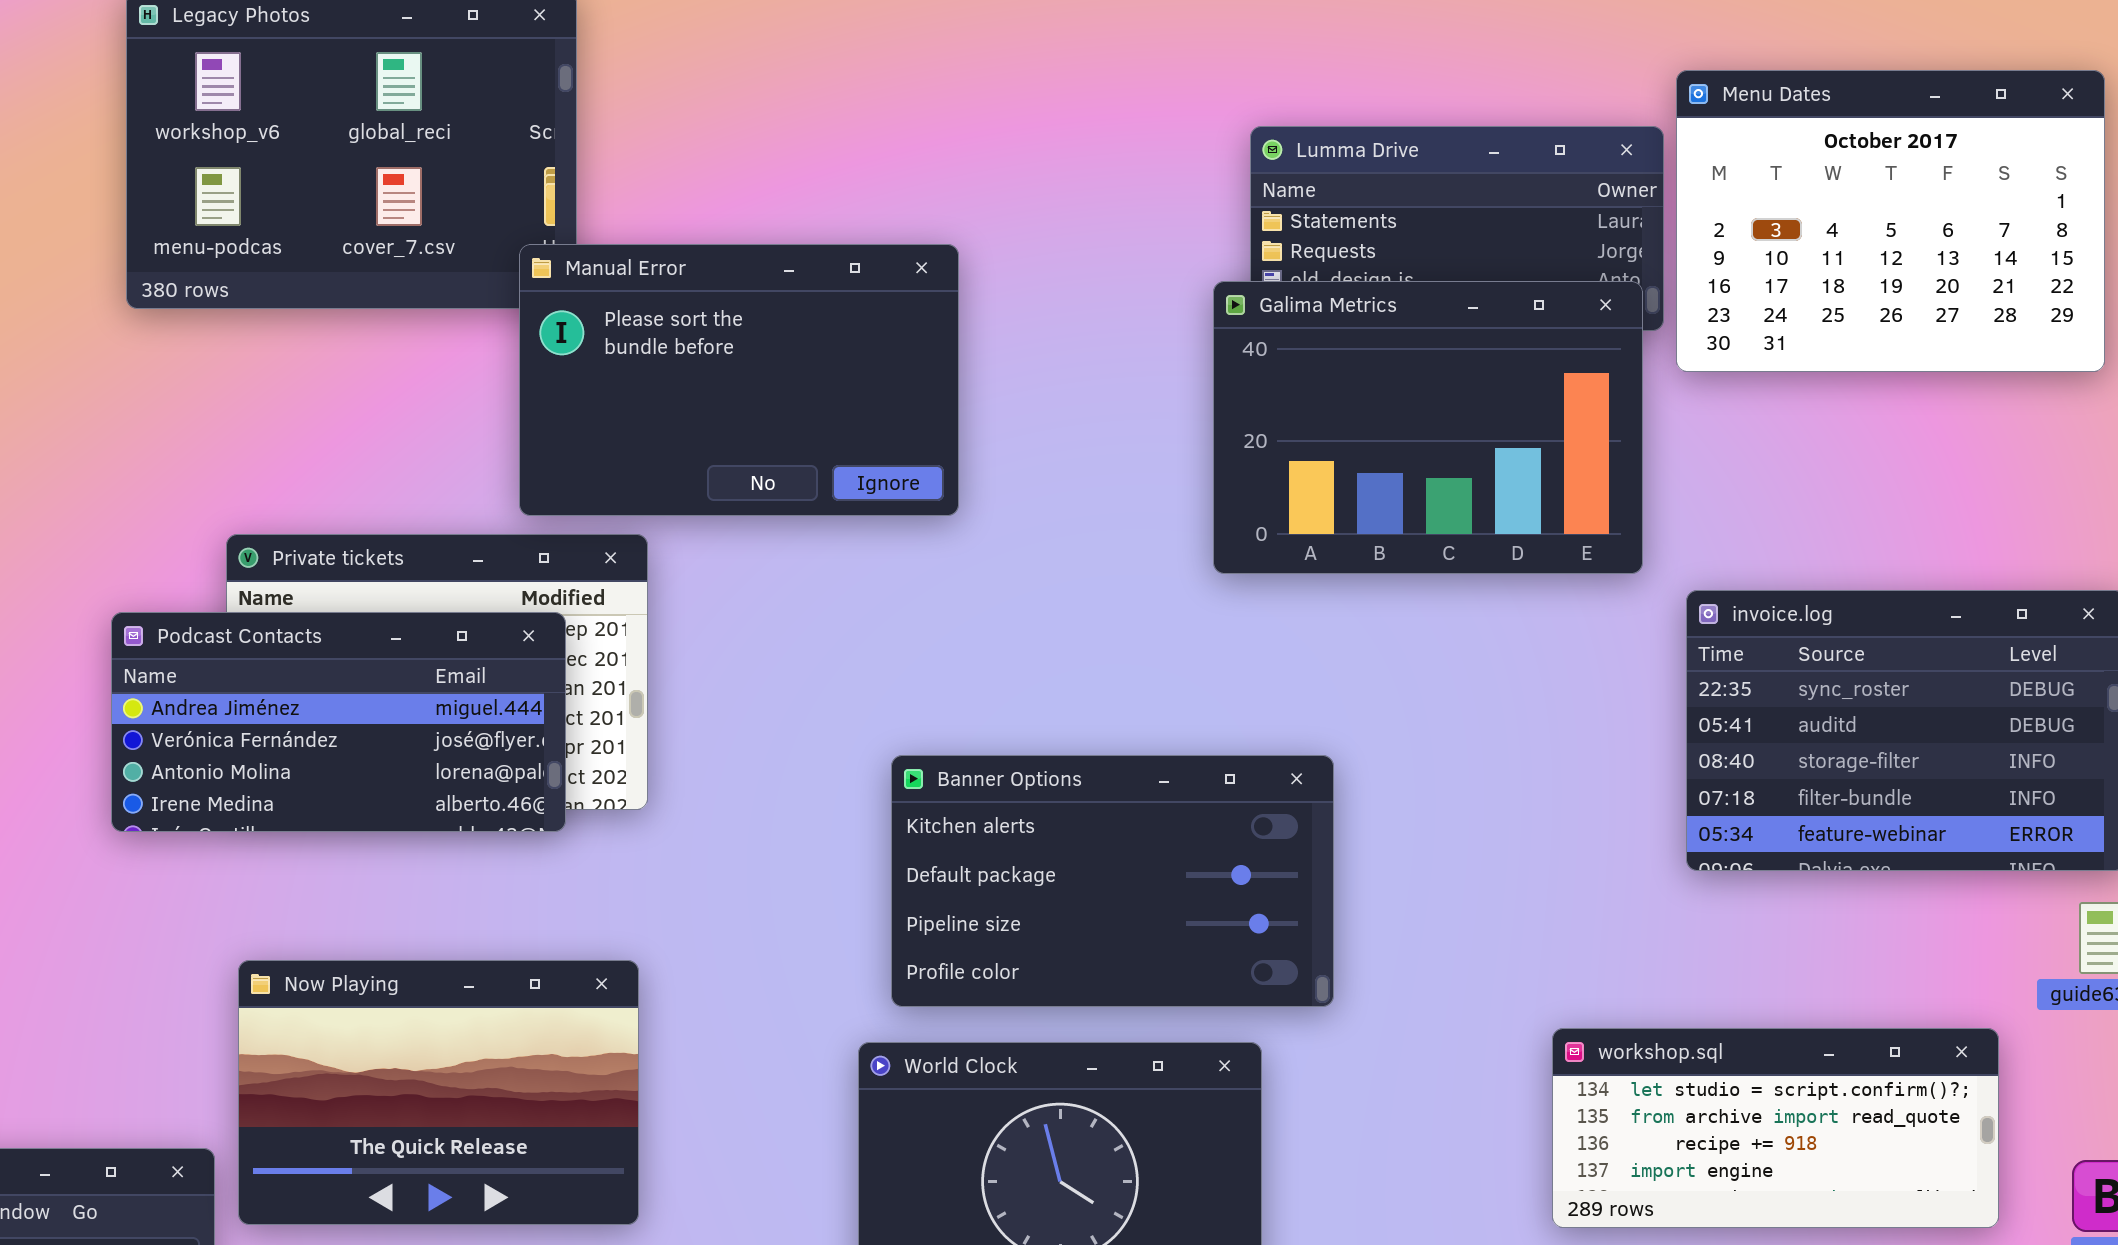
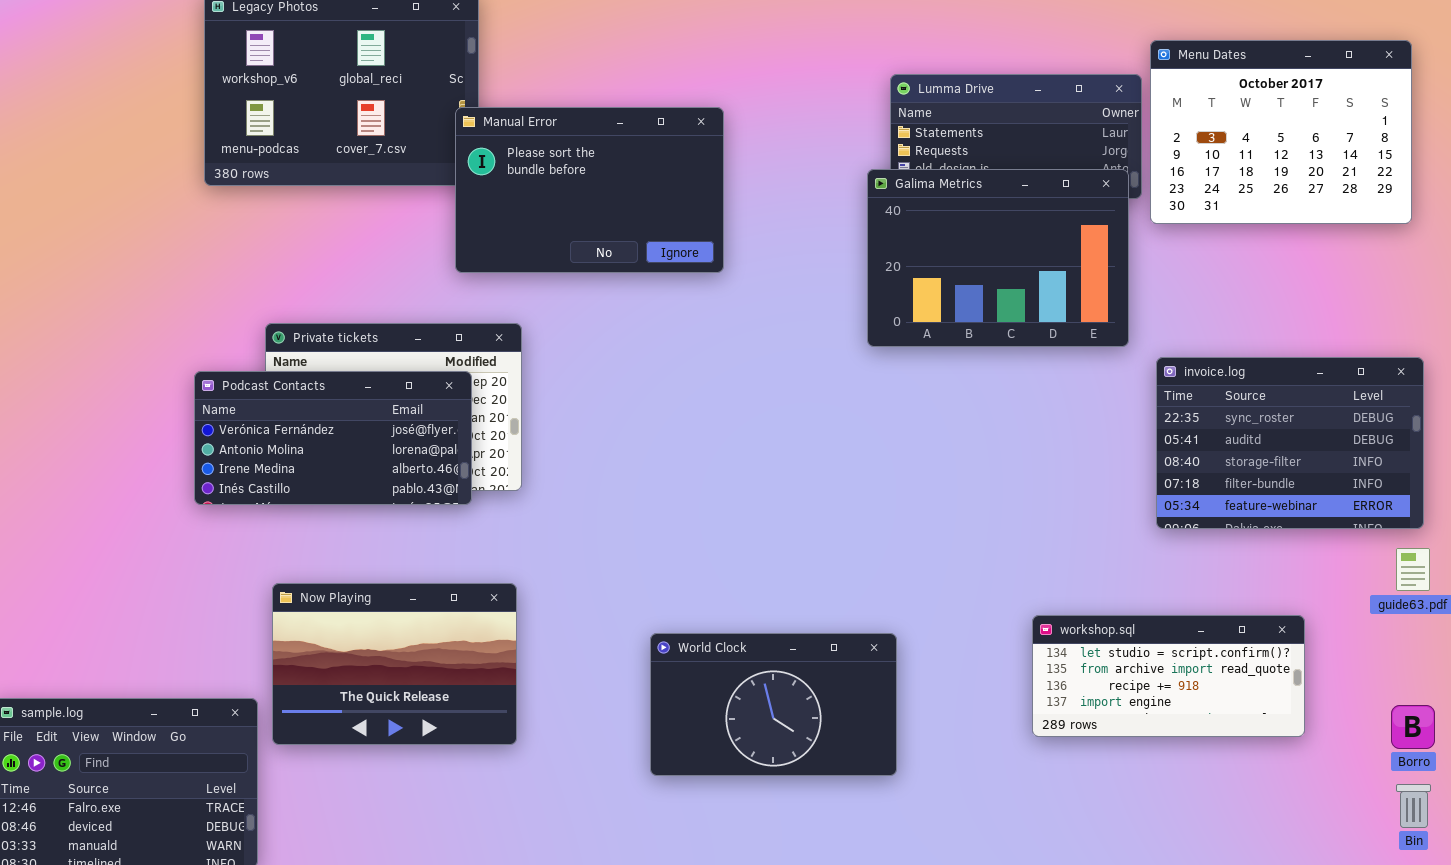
Manual Error: [519,244,959,516] -> [455,107,724,273], moved
Podcast Contacts: [111,612,566,832] -> [194,371,472,505], scrolled down 1 row
Banner Options: [891,755,1334,1007] -> none, closed
workshop.sql: [1552,1028,1999,1228] -> [1032,615,1305,737], moved

